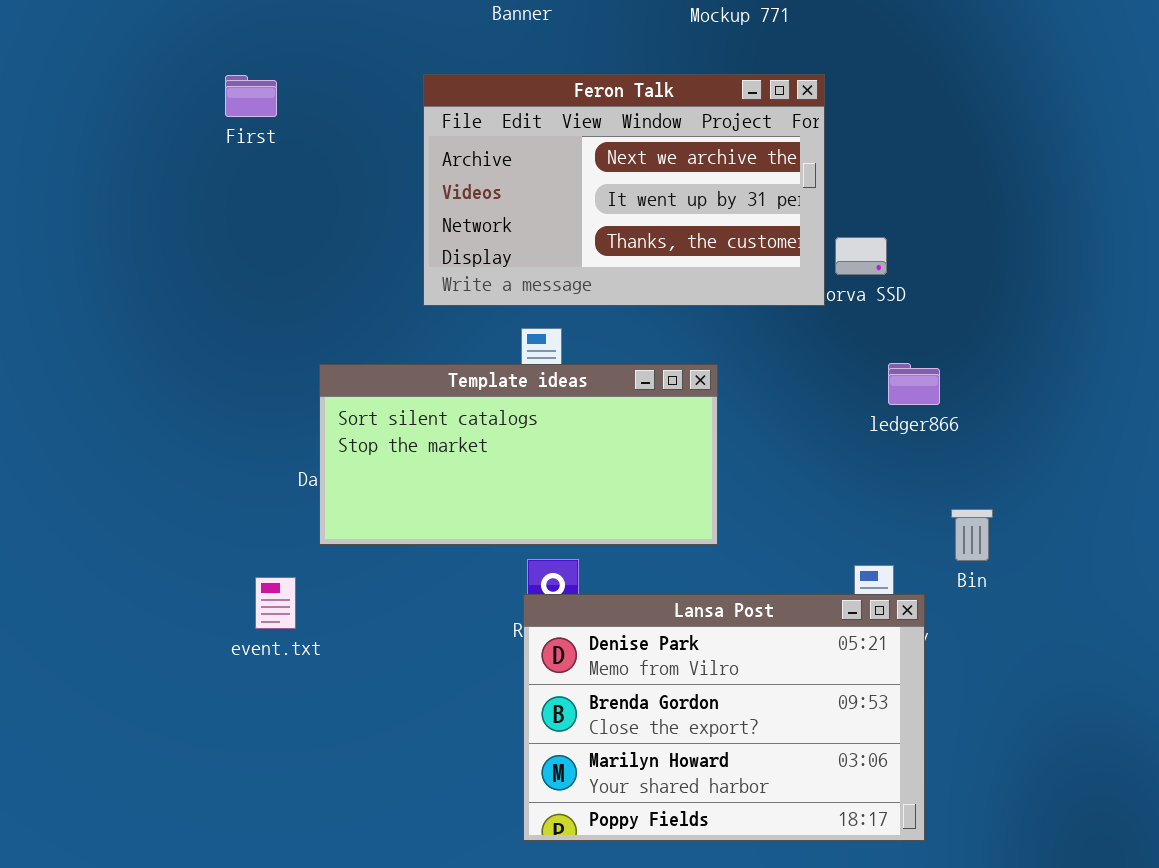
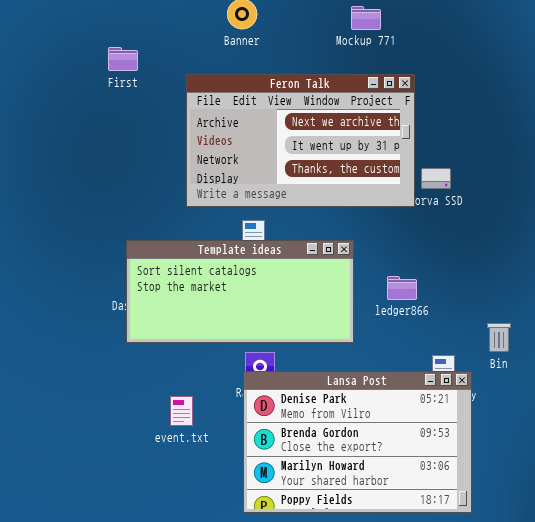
First: [225,75,277,117] -> [108,47,138,71], moved
ledger866: [888,363,940,405] -> [387,276,417,300], moved
event.txt: [255,577,296,629] -> [170,396,193,426], moved

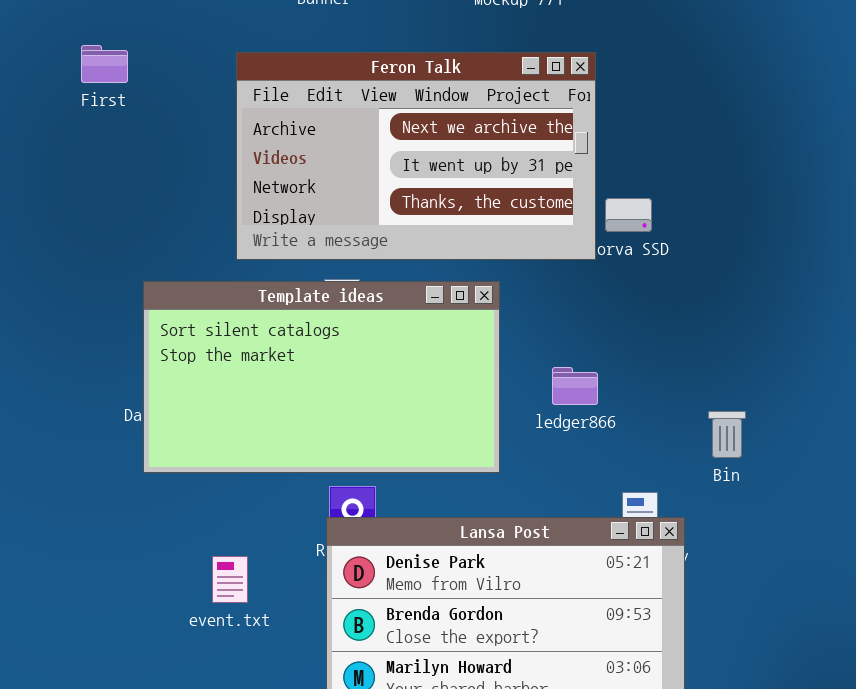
First: [108,47,138,71] -> [81,45,128,83], moved
Template ideas: [126,240,354,343] -> [143,281,500,473], resized
Bin: [487,323,511,352] -> [708,411,746,458], moved

